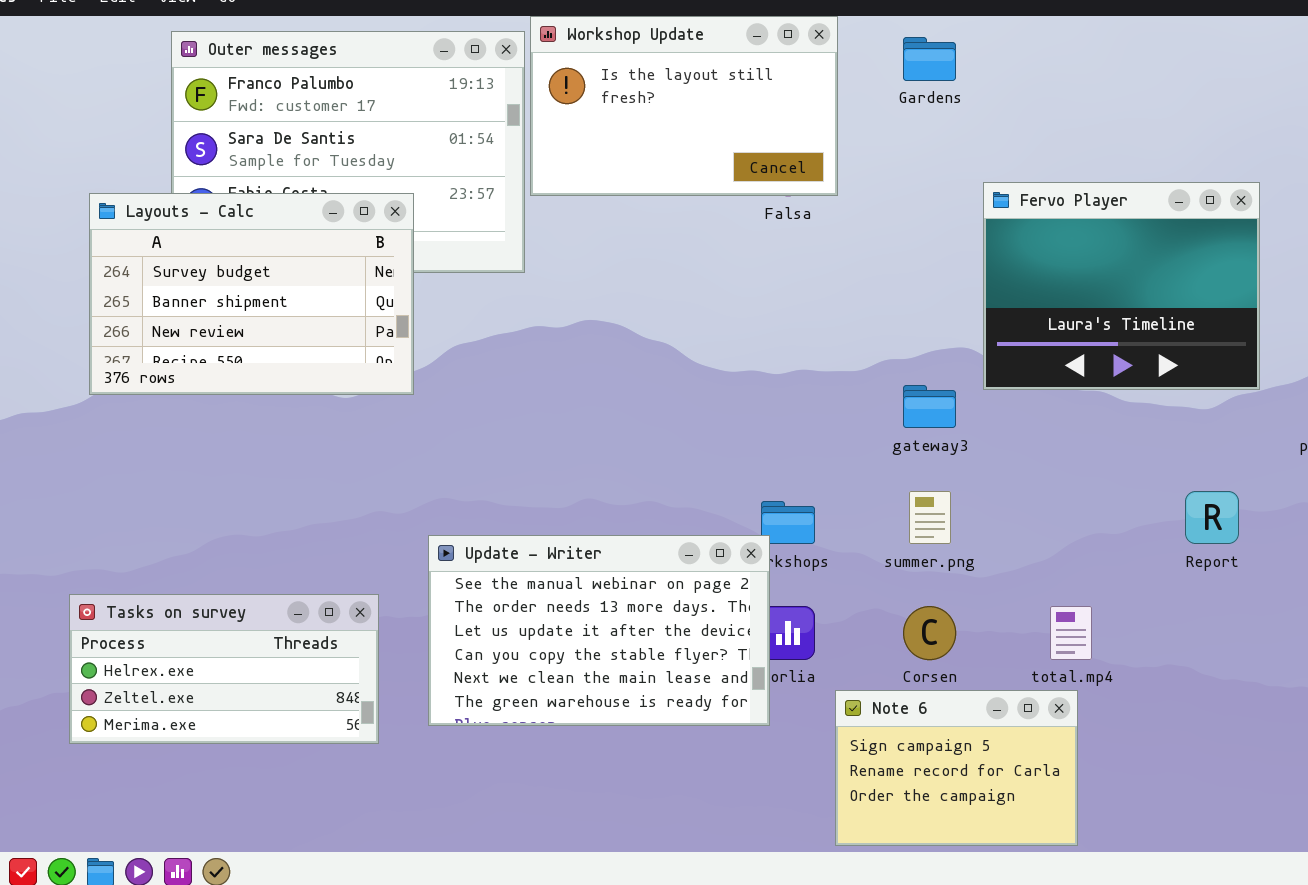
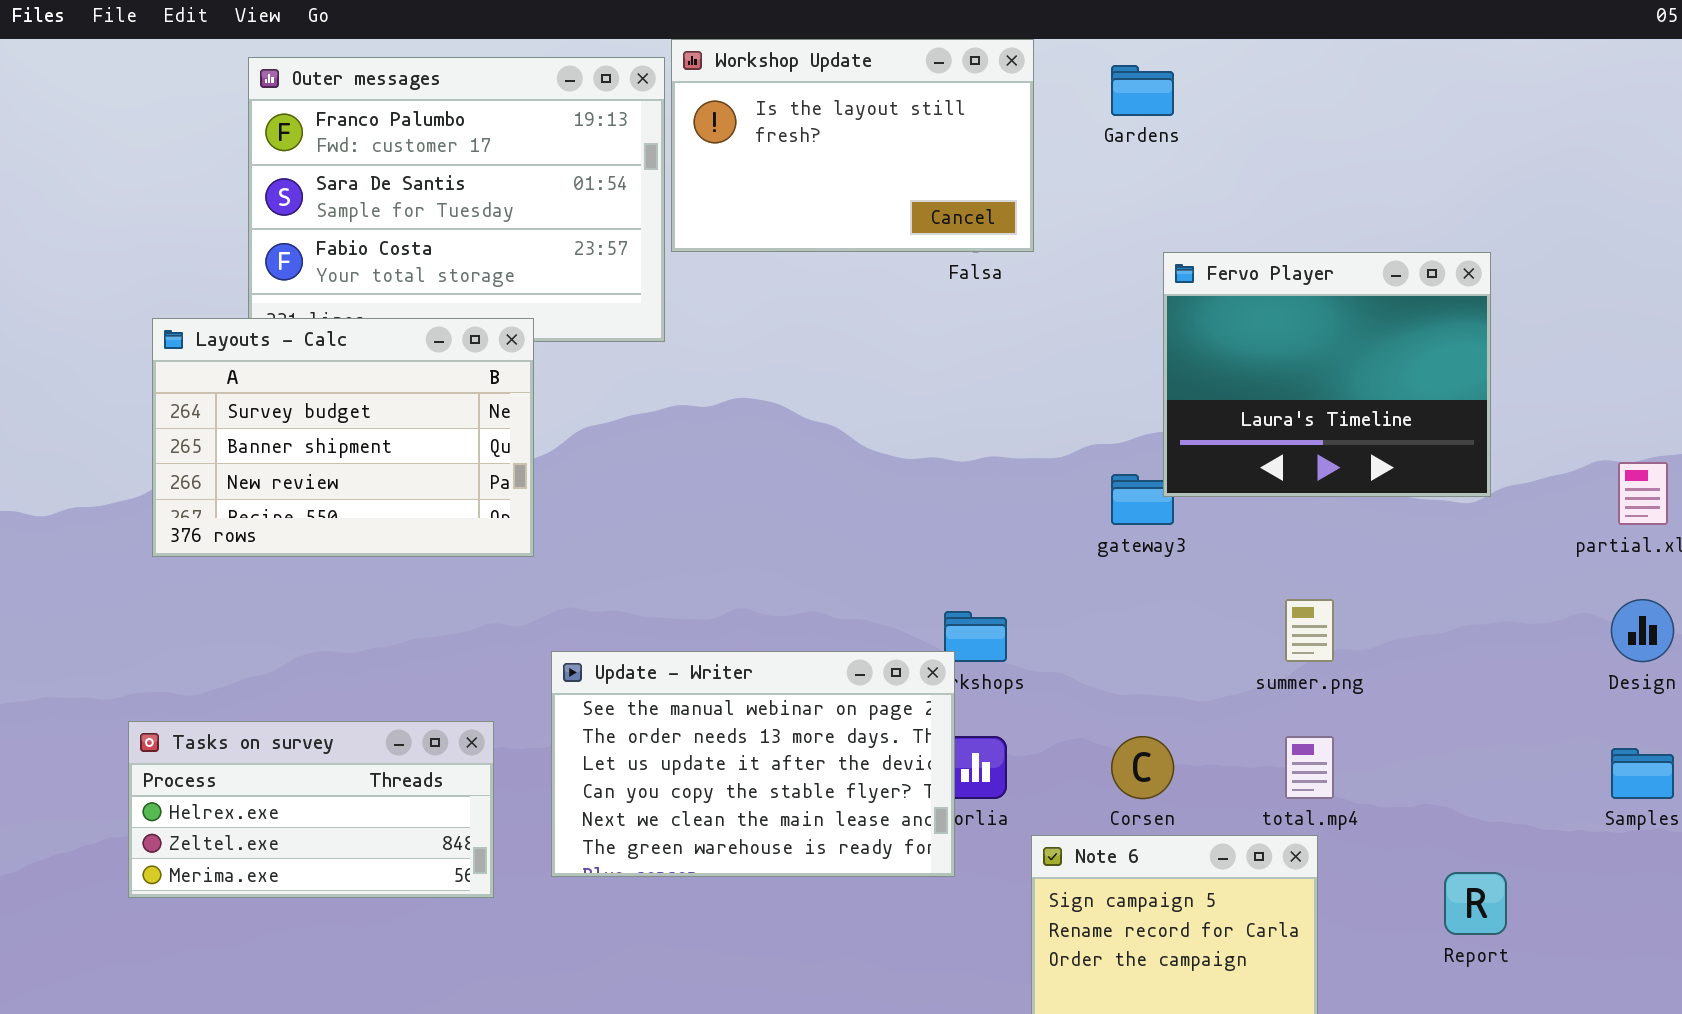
Fervo Player: [983,182,1260,390] -> [1163,252,1491,497], moved
Layouts - Calc: [89,193,414,395] -> [152,318,534,557], moved
summer.png: [909,491,951,544] -> [1285,599,1334,662], moved
Report: [1185,491,1239,544] -> [1444,872,1507,935], moved

